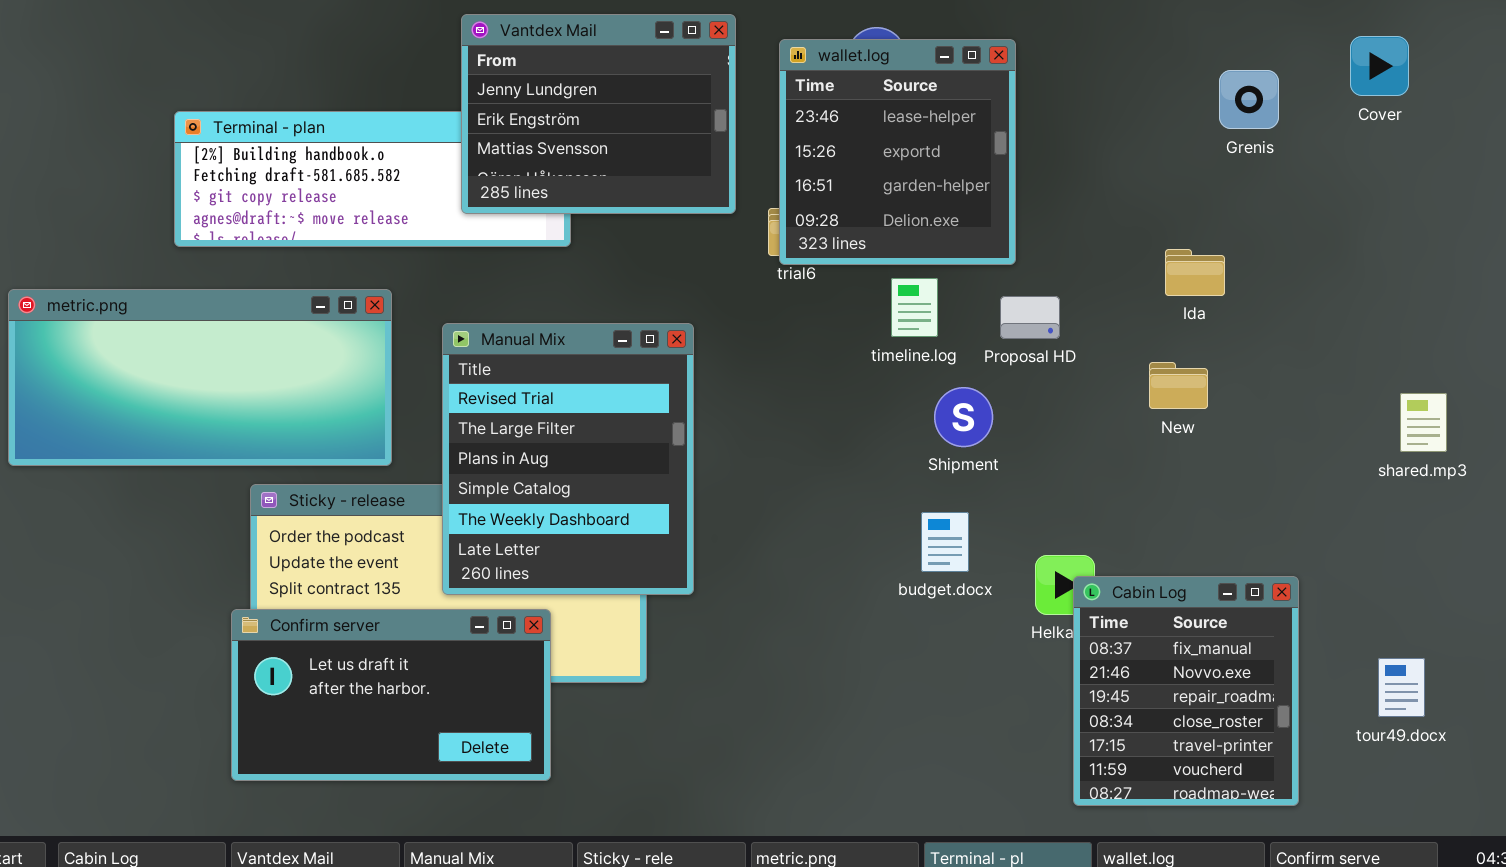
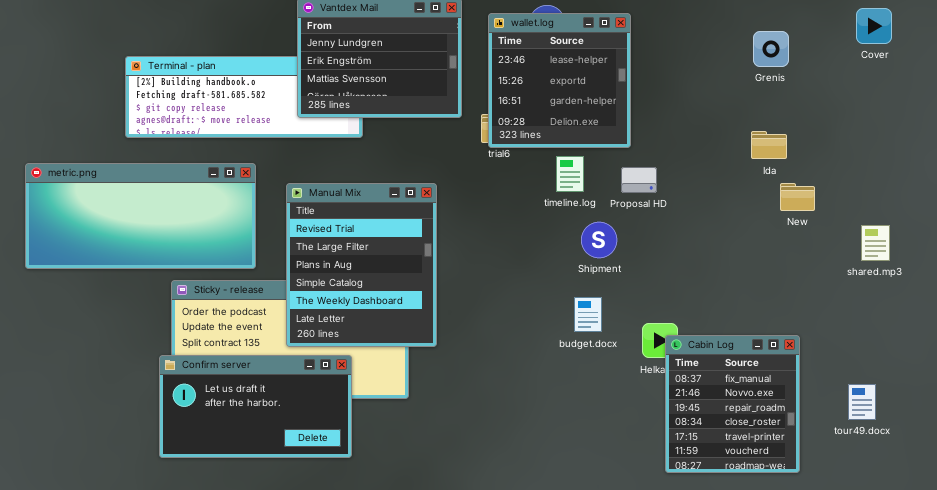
Cover: [1350,36,1409,96] -> [856,8,892,44], moved
Ida: [1165,249,1225,296] -> [751,131,787,159], moved
New: [1149,362,1208,409] -> [780,183,815,211], moved

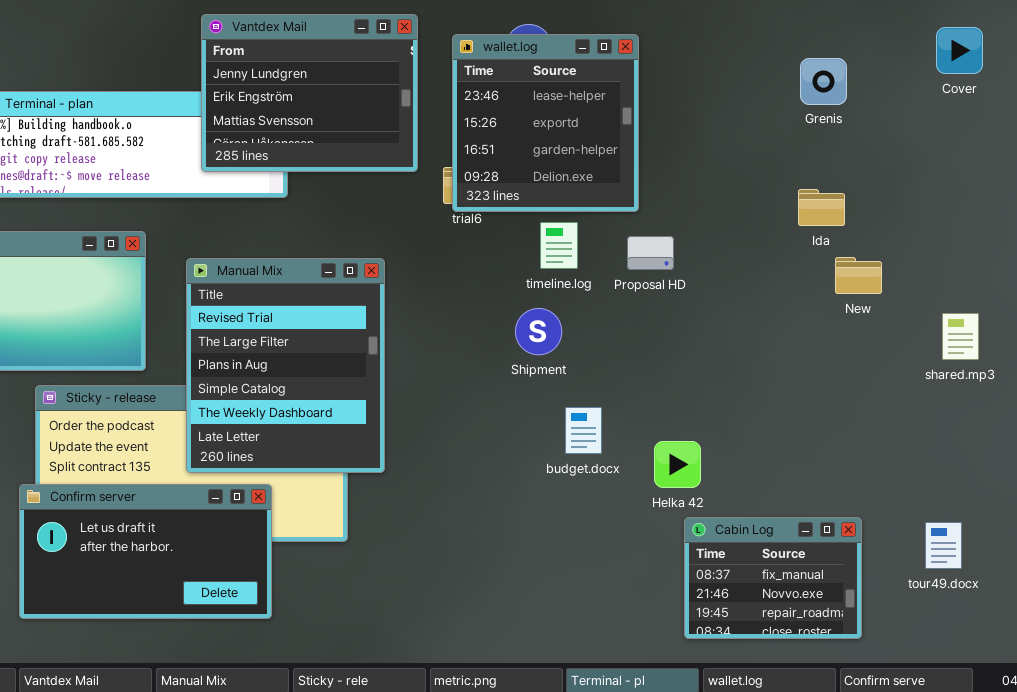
Shipment: [581,222,617,258] -> [515,308,562,355], moved
Cabin Log: [665,335,800,473] -> [684,517,862,639], resized

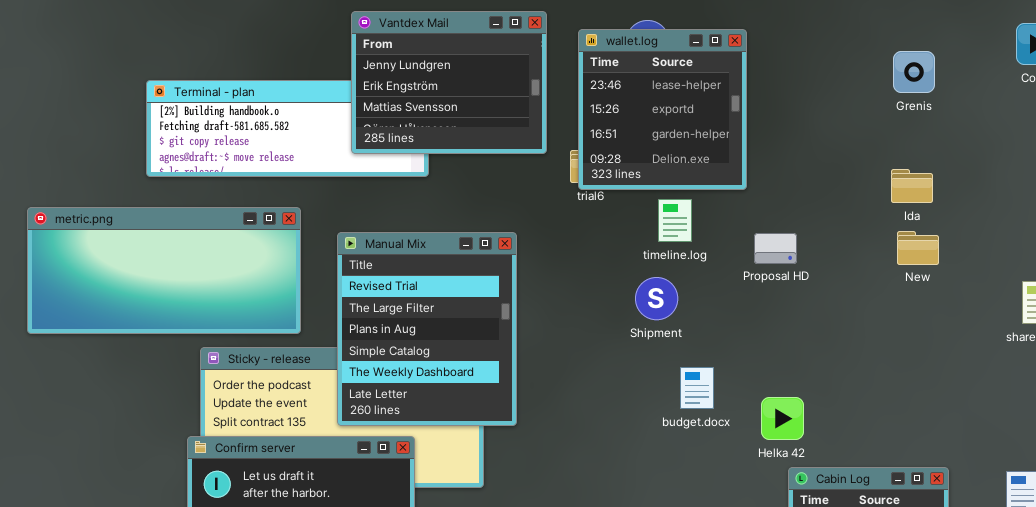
Proposal HD: [627,236,674,270] -> [754,233,797,264], moved
New: [835,257,882,294] -> [897,231,939,265], moved

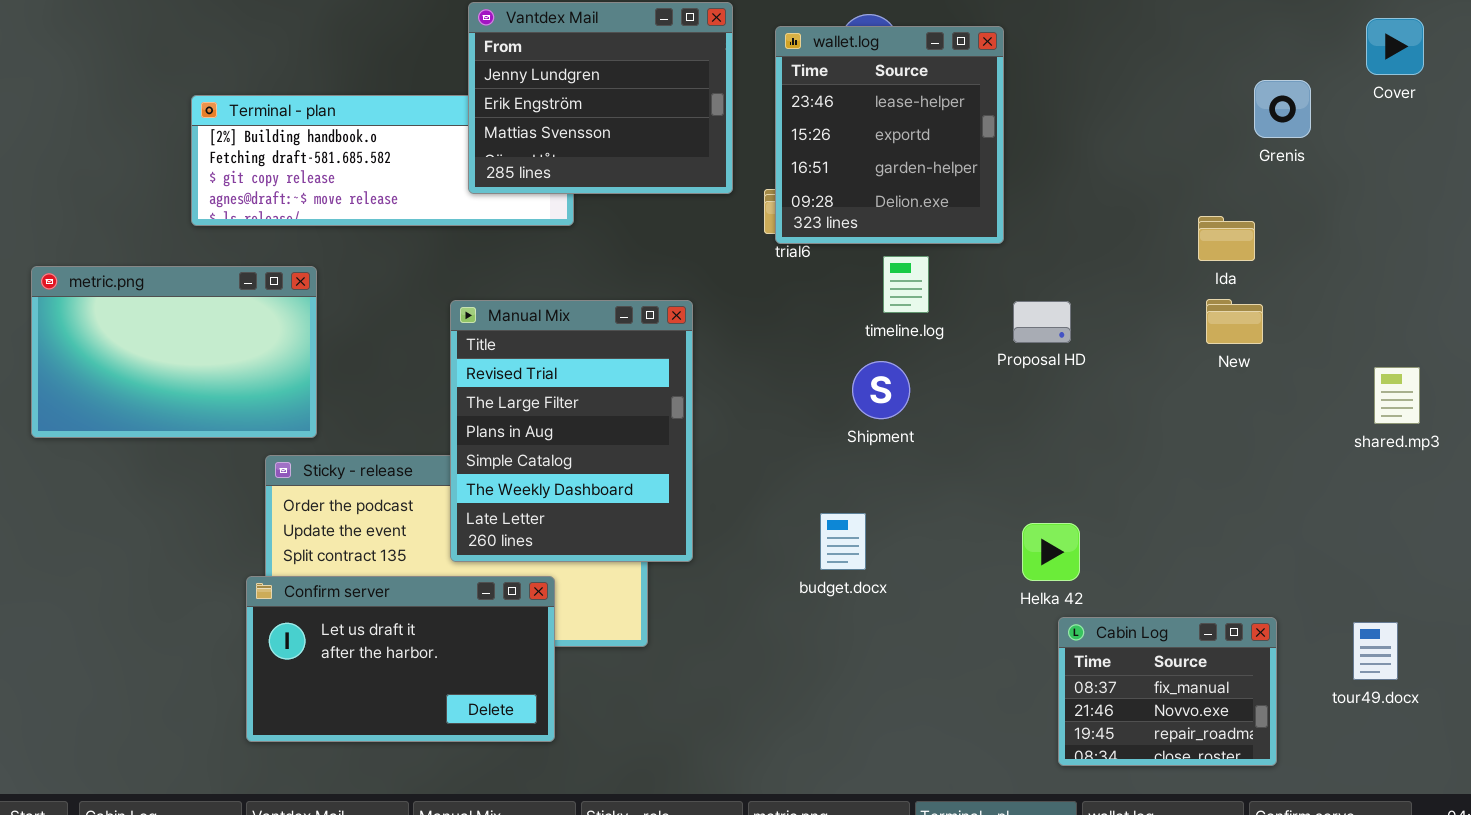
Grenis: [893,51,935,93] -> [1254,80,1311,138], moved
metric.png: [27,207,301,334] -> [31,266,317,438], resized
budget.docx: [680,367,714,409] -> [820,513,866,570], moved

